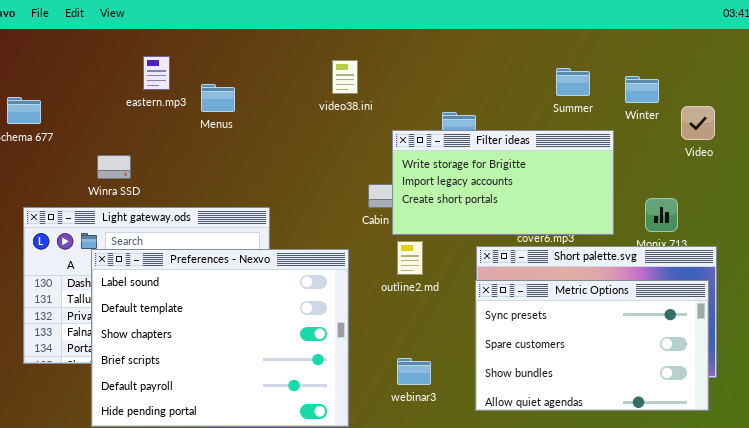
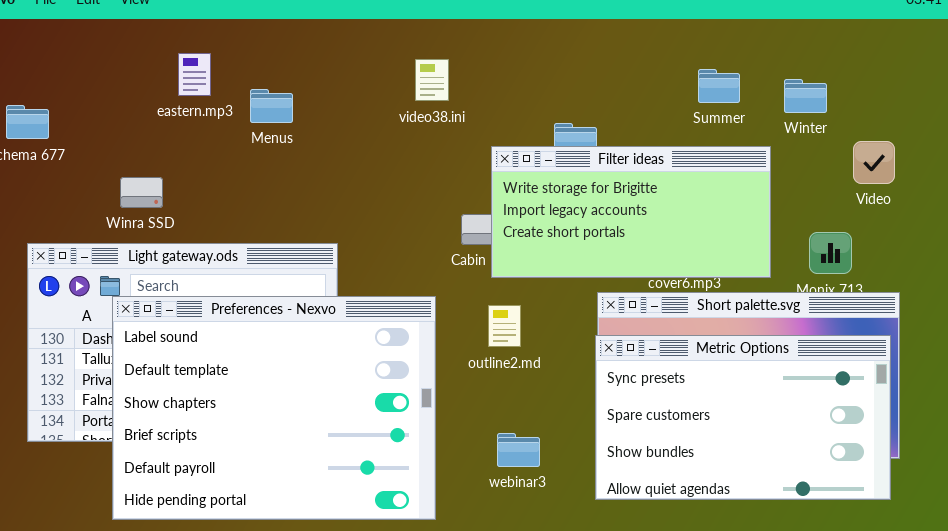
Video: [681,106,715,140] -> [853,141,895,184], moved
outline2.md: [397,241,423,275] -> [488,305,521,347], moved

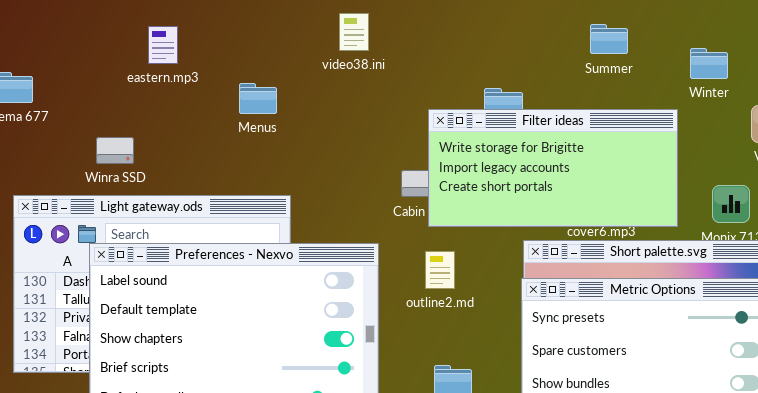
video38.ini: [415,59,449,101] -> [339,13,369,51], moved
Summer: [698,69,740,103] -> [590,24,628,54], moved
Menus: [250,89,293,123] -> [239,83,277,114], moved

